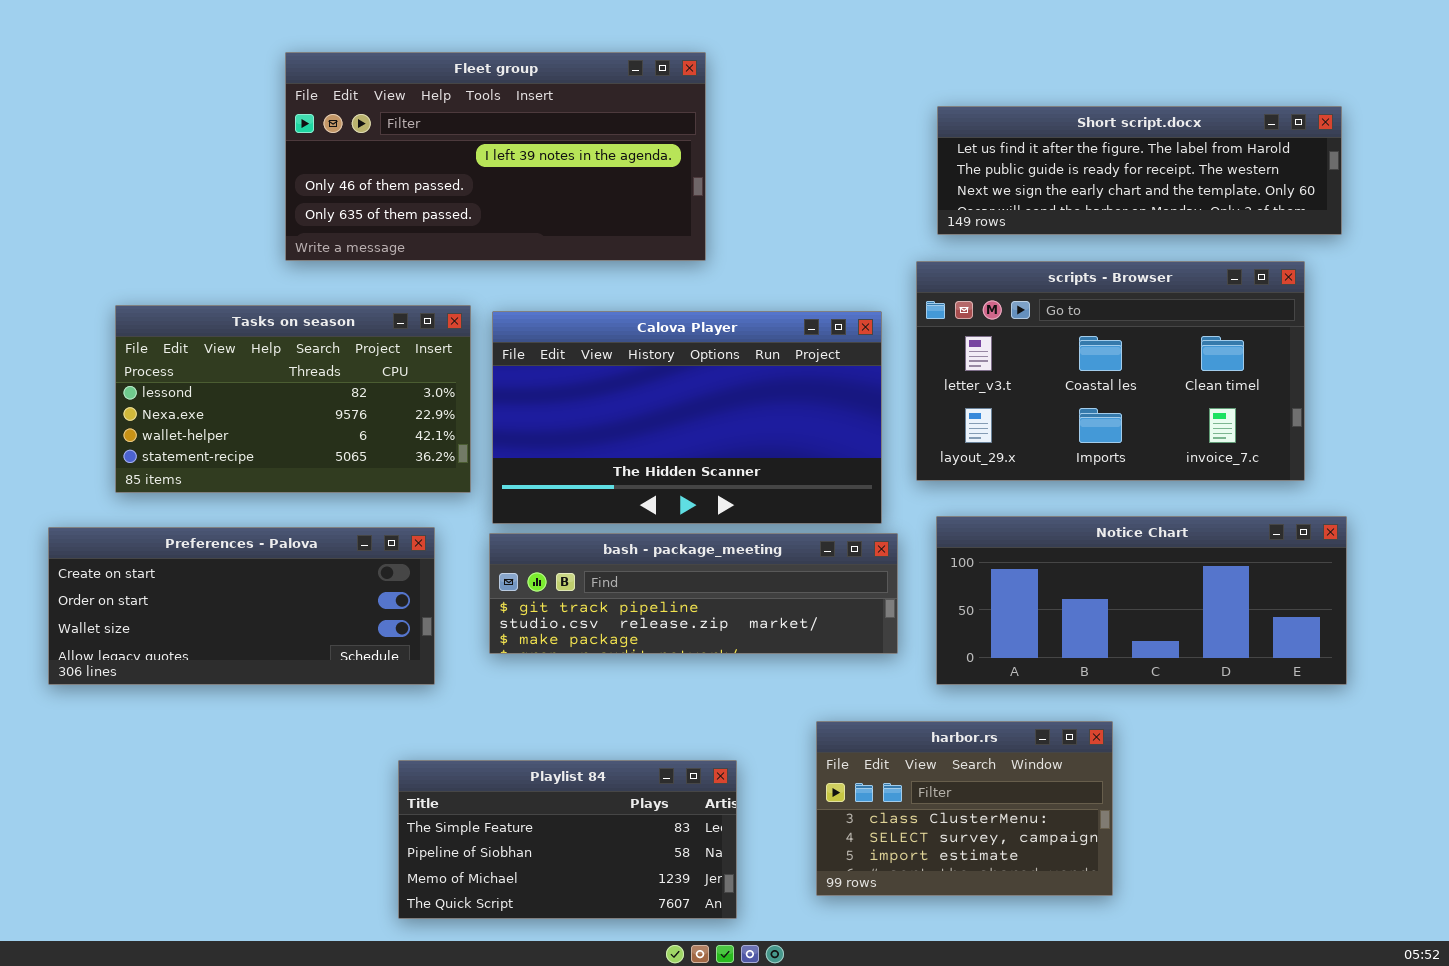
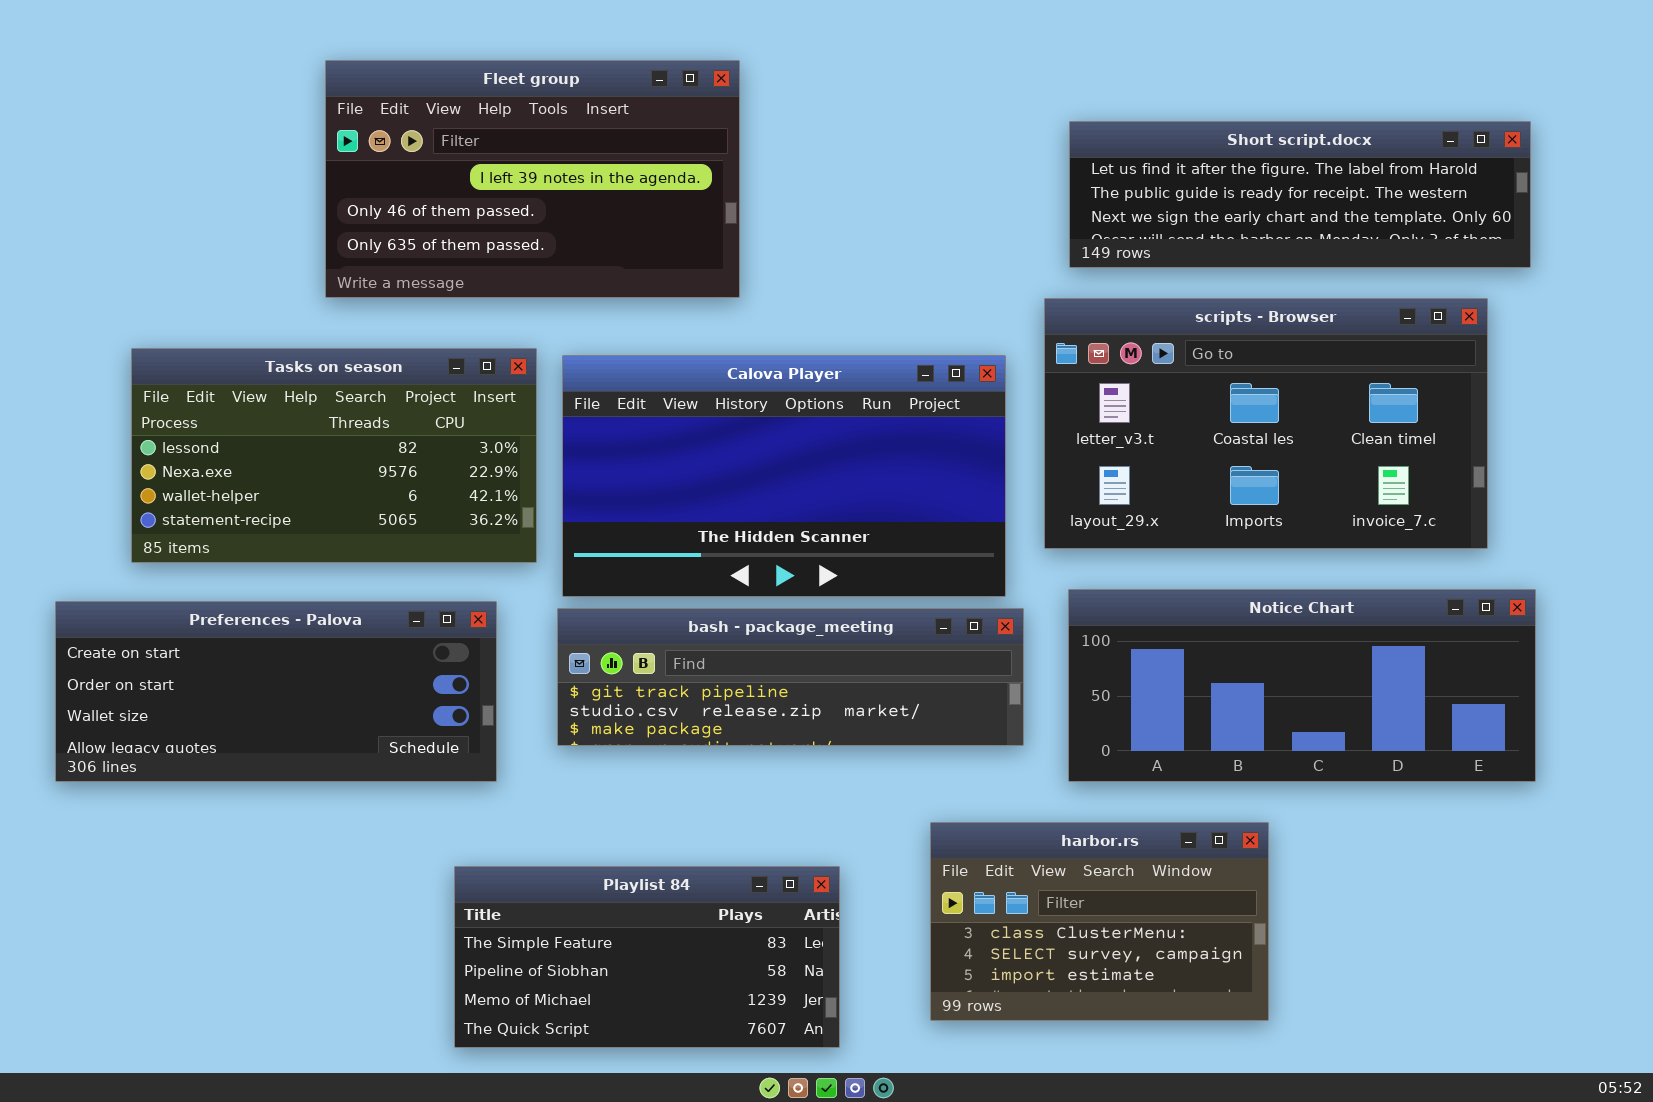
Fleet group: [285,52,706,261] -> [325,60,740,298], resized

